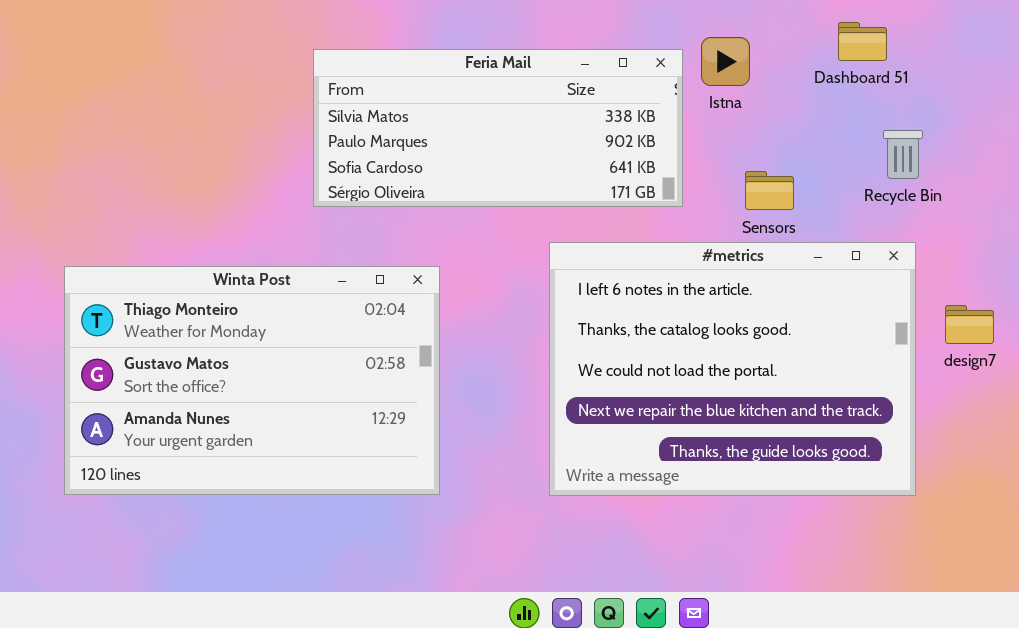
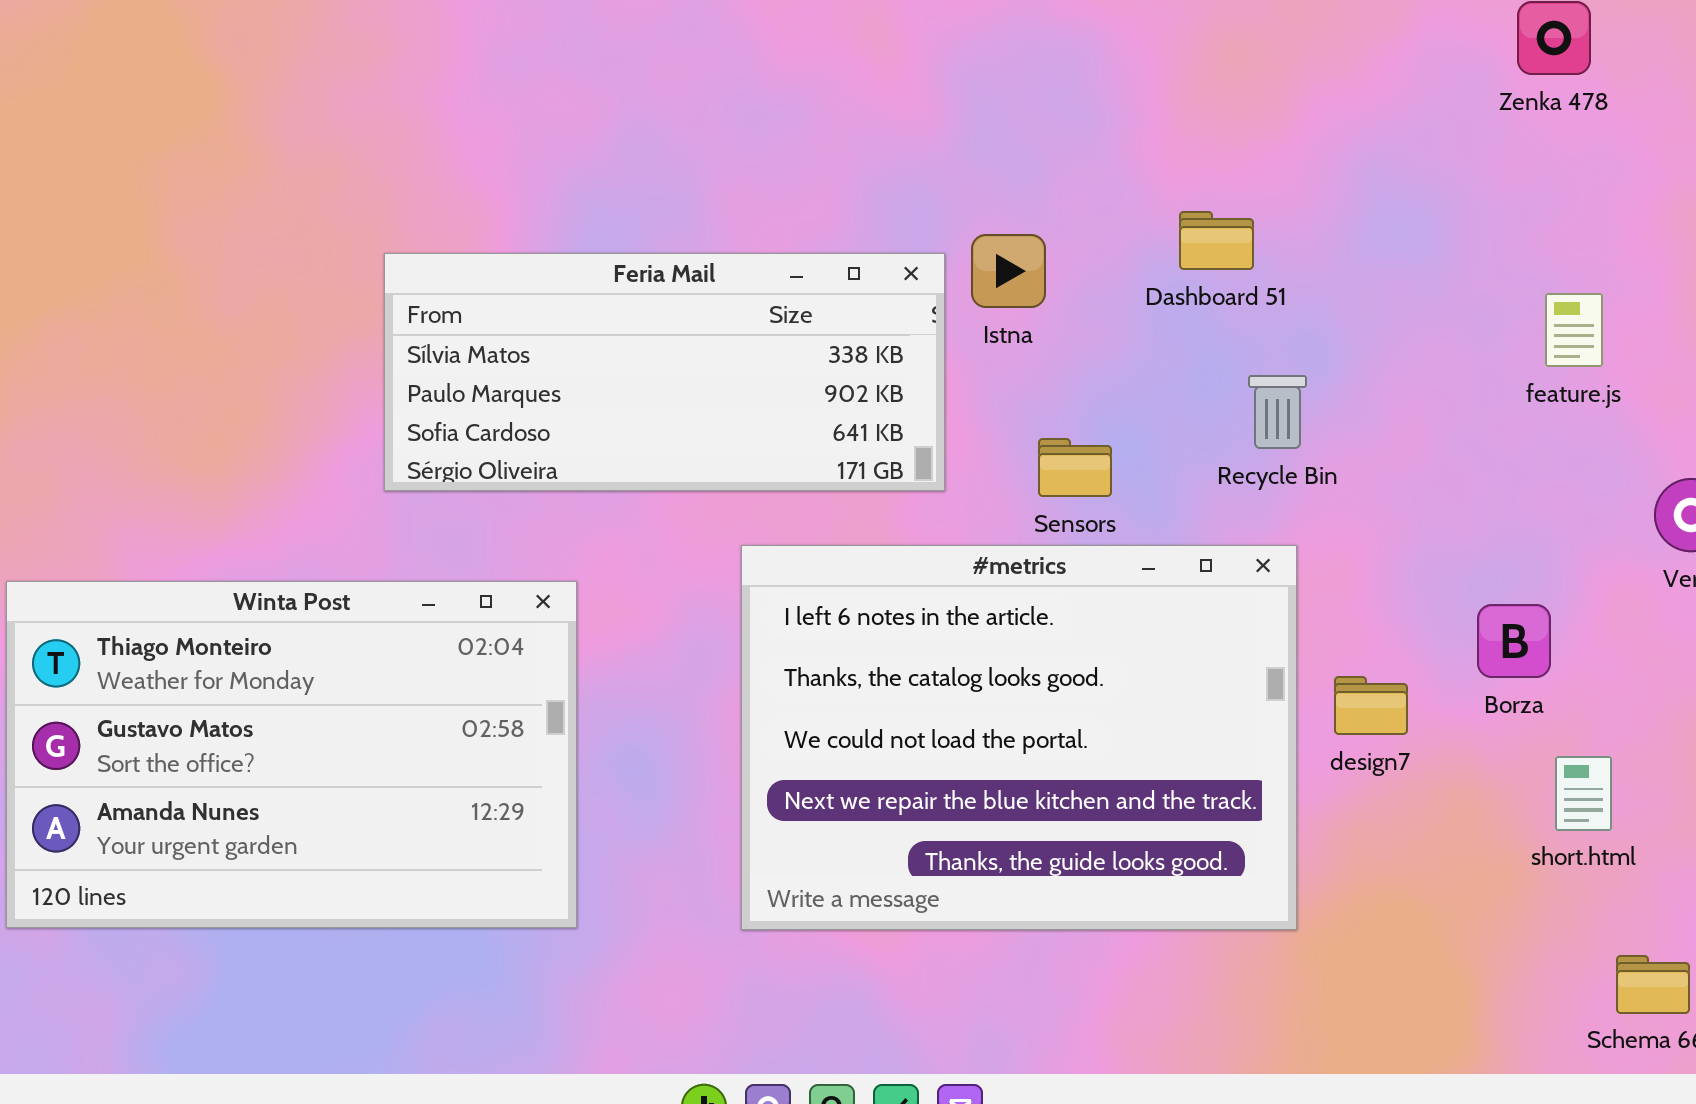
design7: [945,305,994,344] -> [1334,676,1408,735], moved

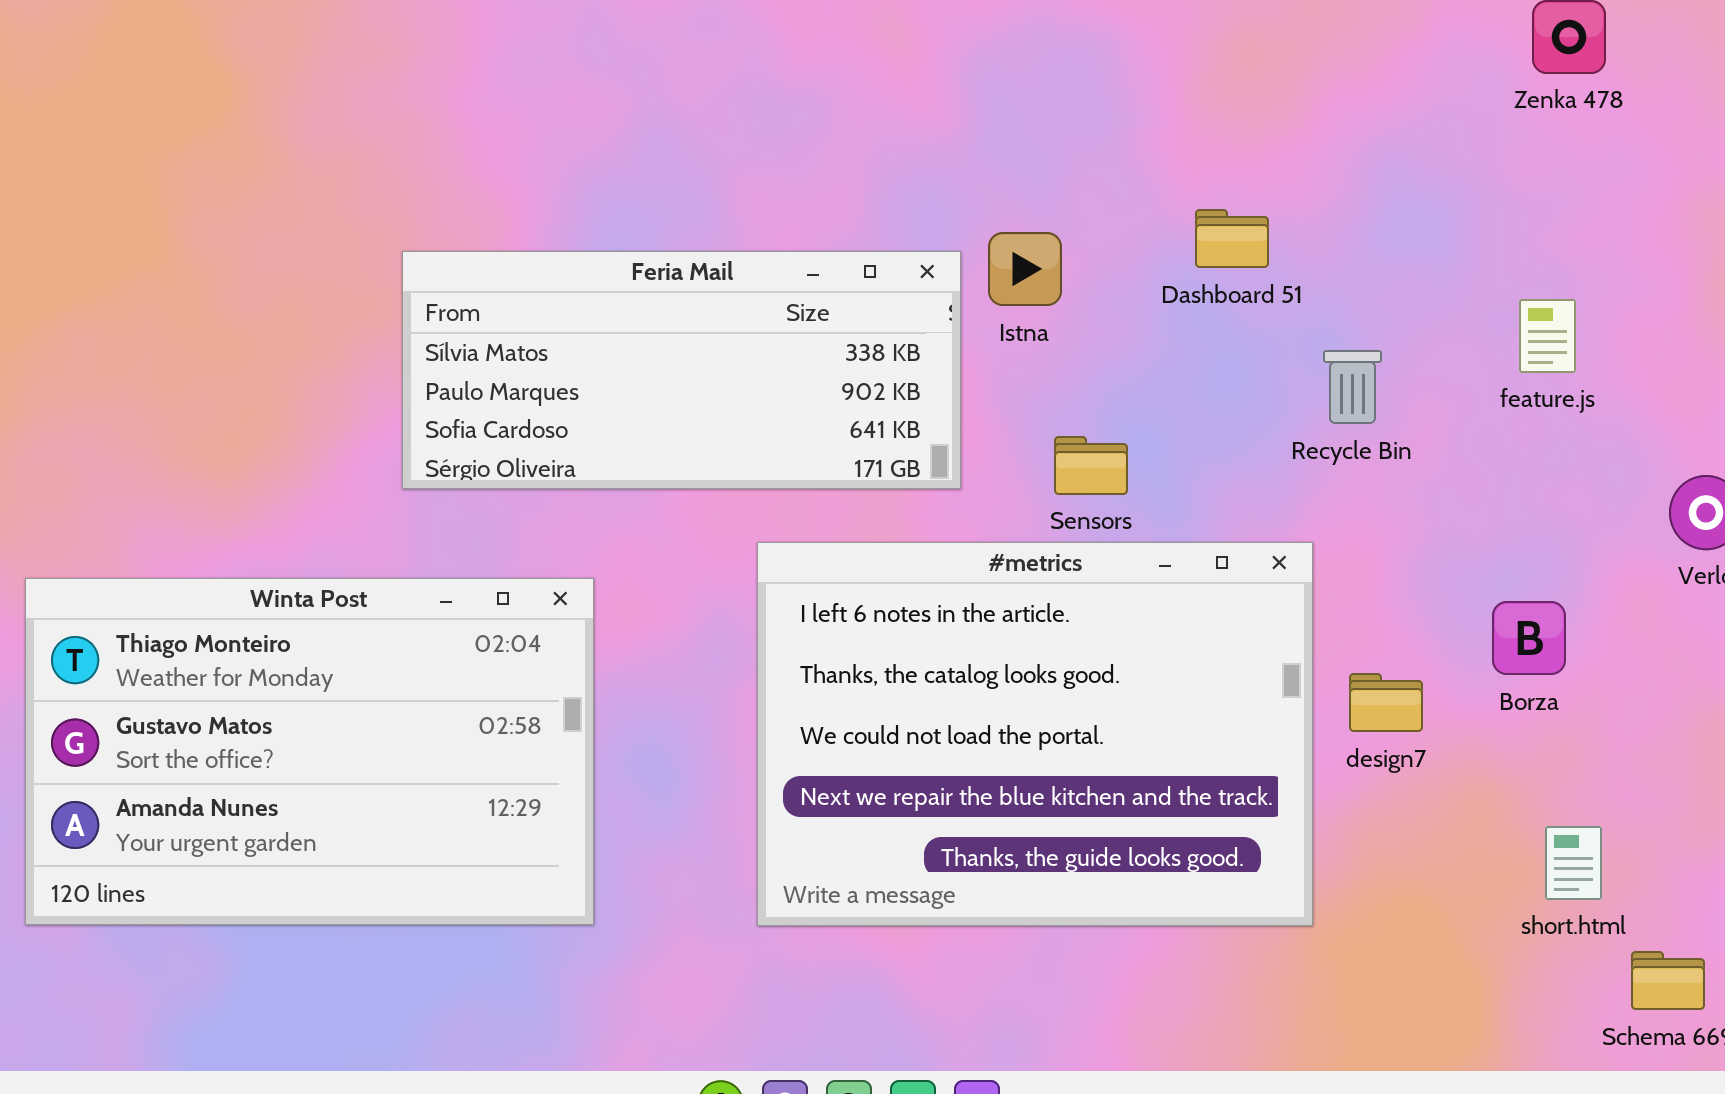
feature.js: [1545,293,1603,367] -> [1519,299,1576,373], moved
Recycle Bin: [1248,375,1307,449] -> [1323,350,1382,424], moved
short.html: [1555,756,1612,831] -> [1545,826,1602,900], moved

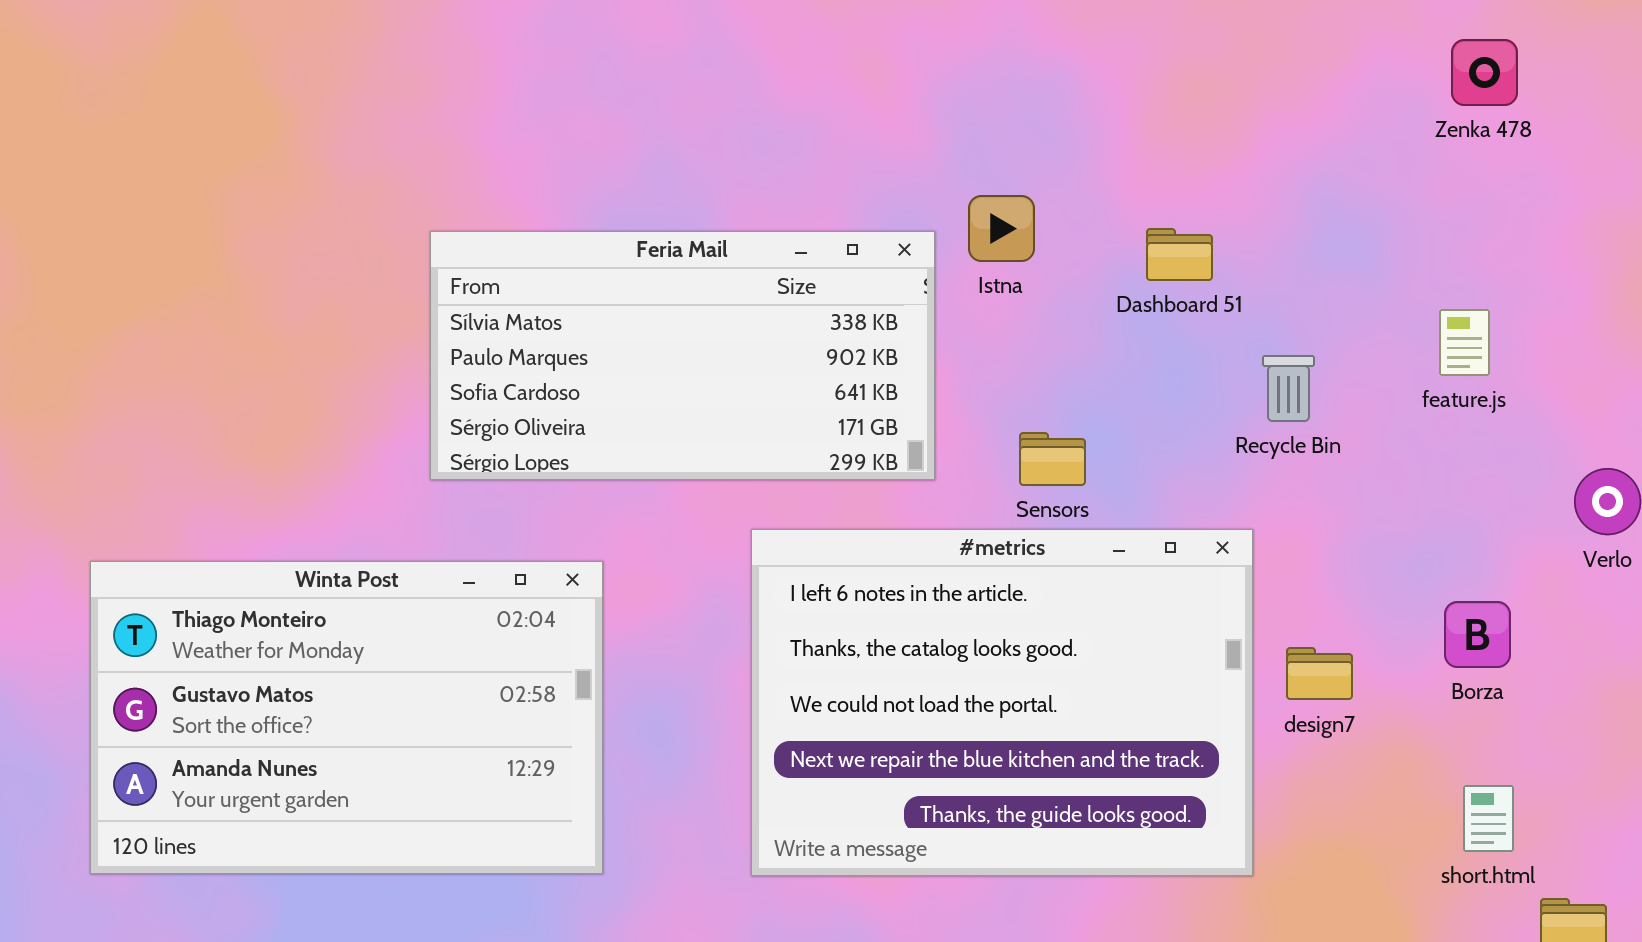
Istna: [988,232,1062,306] -> [968,195,1035,262], moved
Feria Mail: [402,251,961,489] -> [430,231,935,480], resized
Borza: [1492,601,1566,675] -> [1444,601,1511,668], moved

